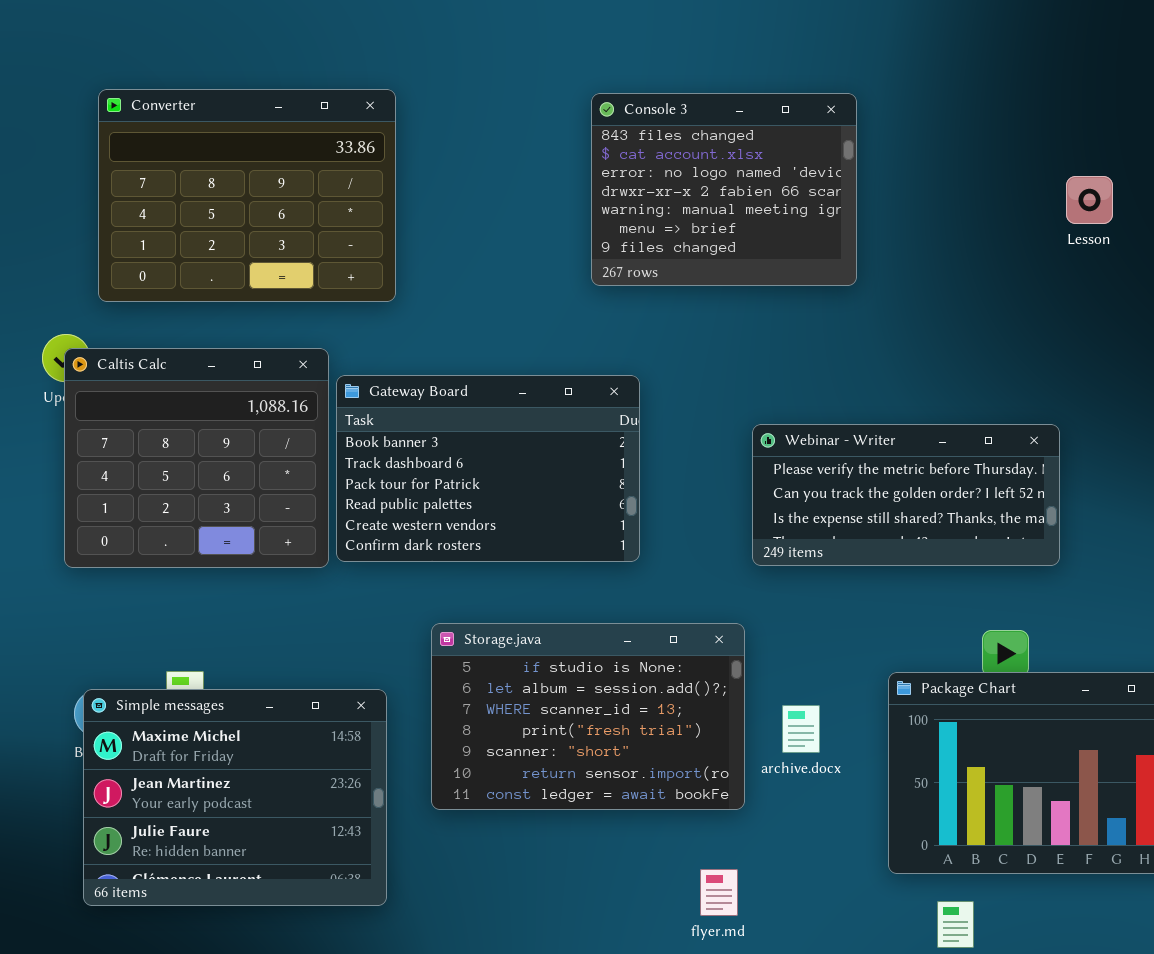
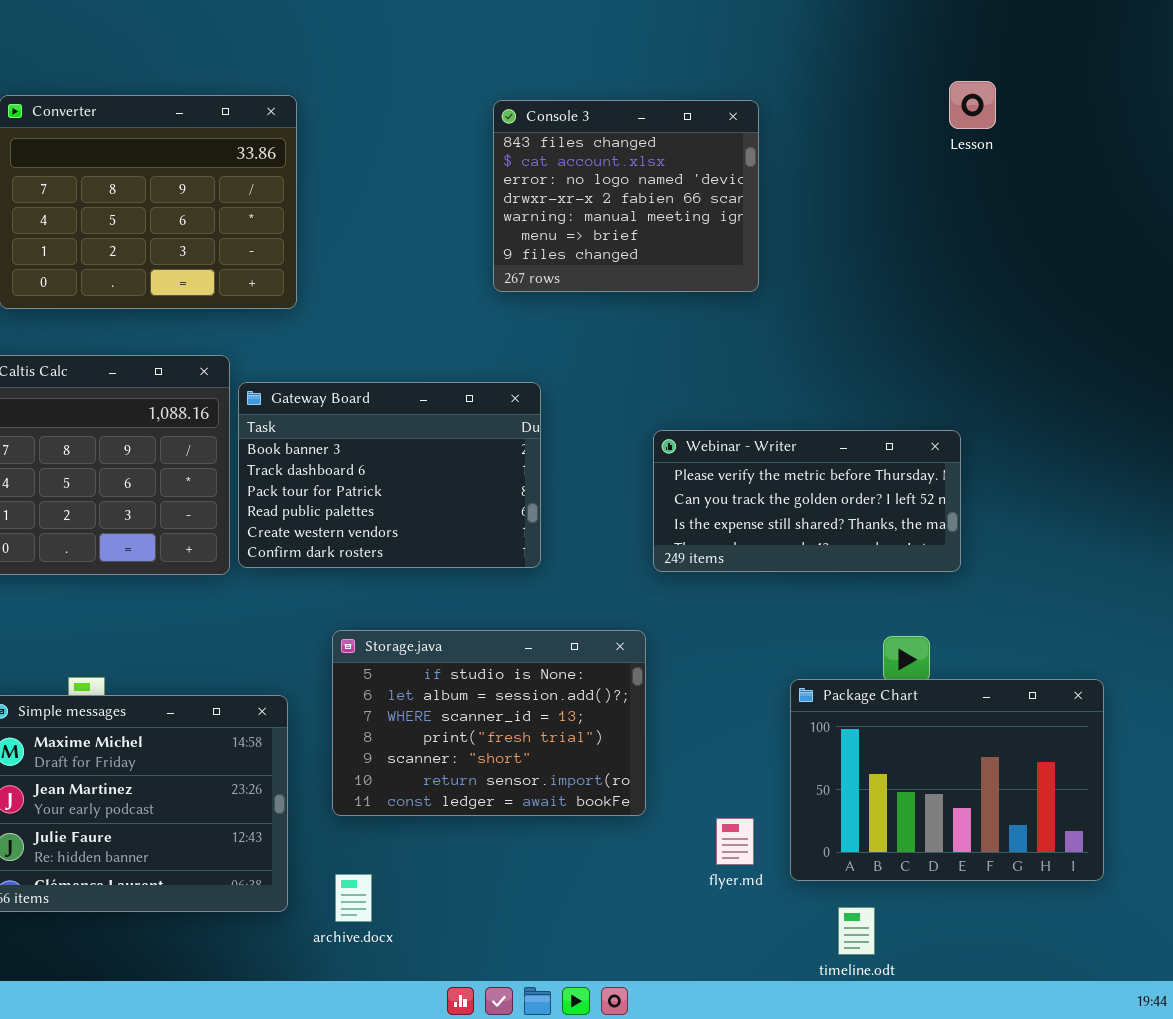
Lesson: [1066,176,1113,224] -> [949,81,996,129], moved
archive.docx: [782,705,820,753] -> [335,874,372,922], moved
flyer.md: [700,869,738,916] -> [716,818,754,865], moved

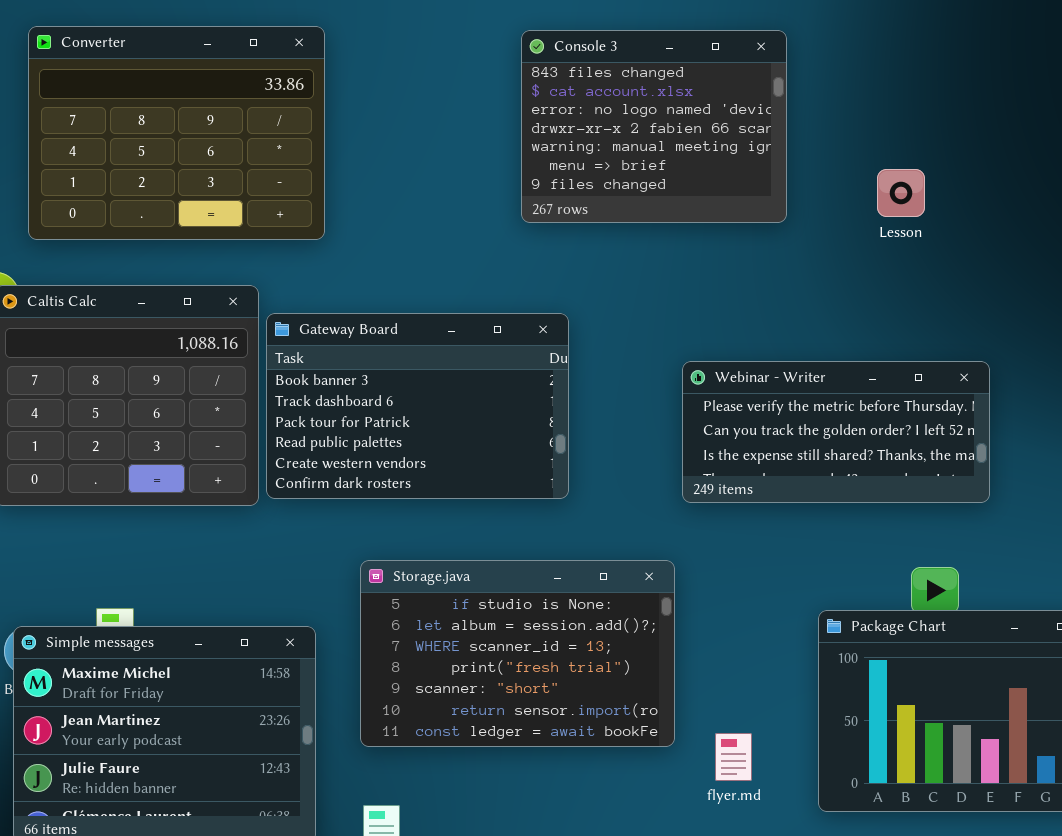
Lesson: [949,81,996,129] -> [877,169,925,217], moved
flyer.md: [716,818,754,865] -> [715,733,752,781], moved

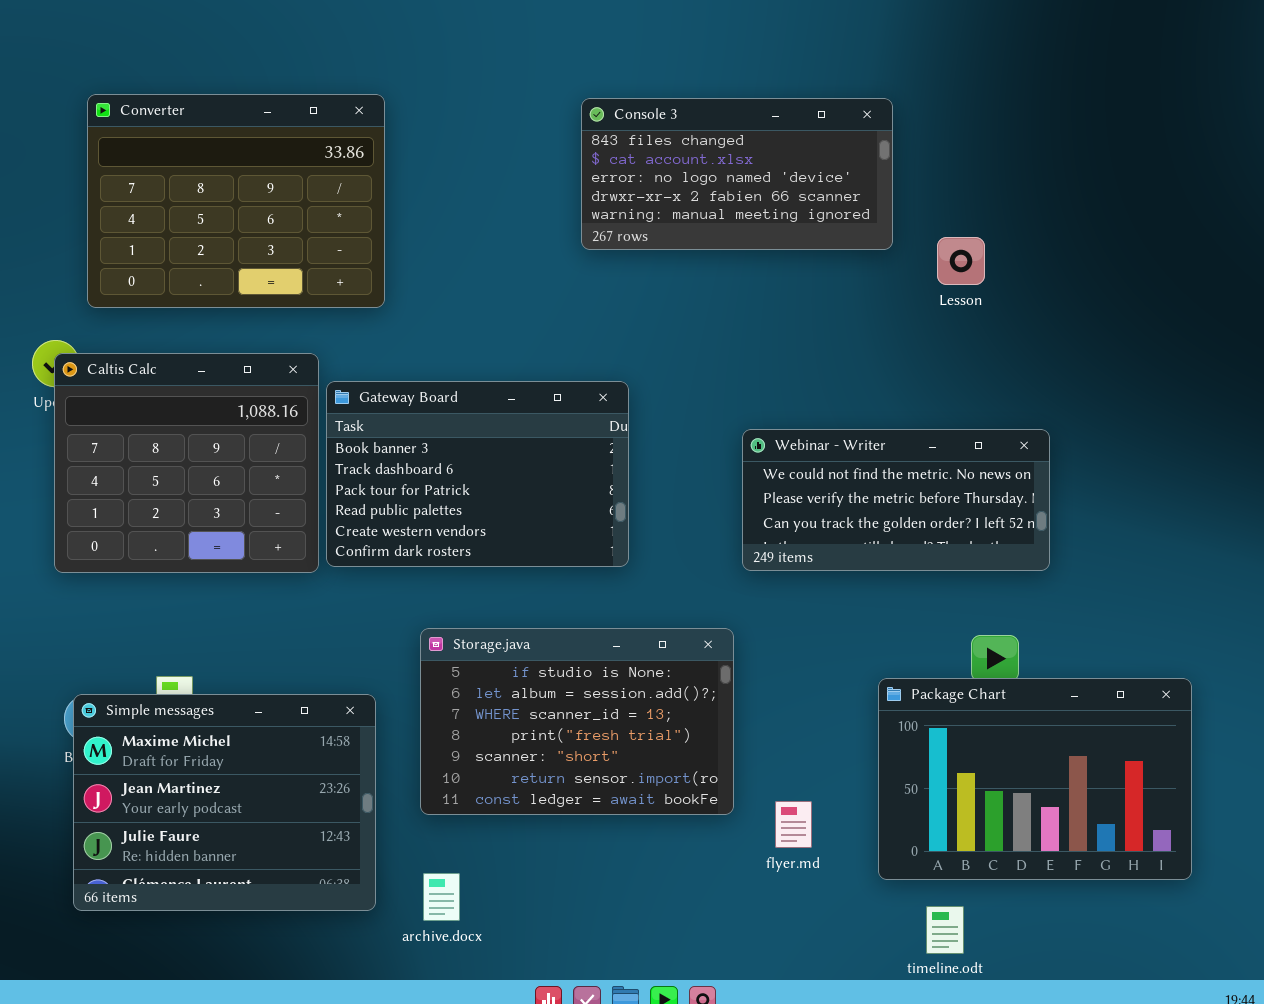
Console 3: [521,30,787,223] -> [581,98,893,250], resized
Webinar - Writer: [682,361,990,503] -> [742,429,1050,571], scrolled up 1 row

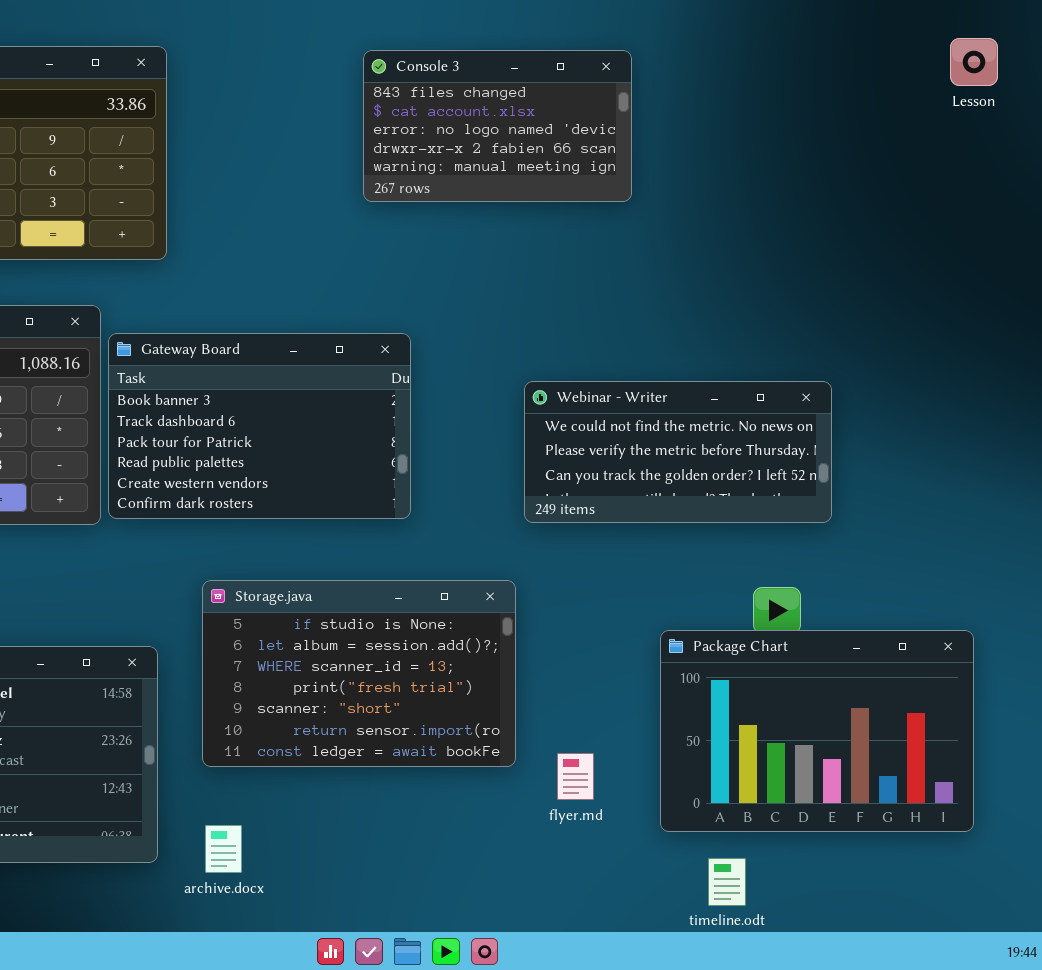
Console 3: [581,98,893,250] -> [363,50,632,202], resized
Lesson: [937,237,985,285] -> [950,38,998,86], moved

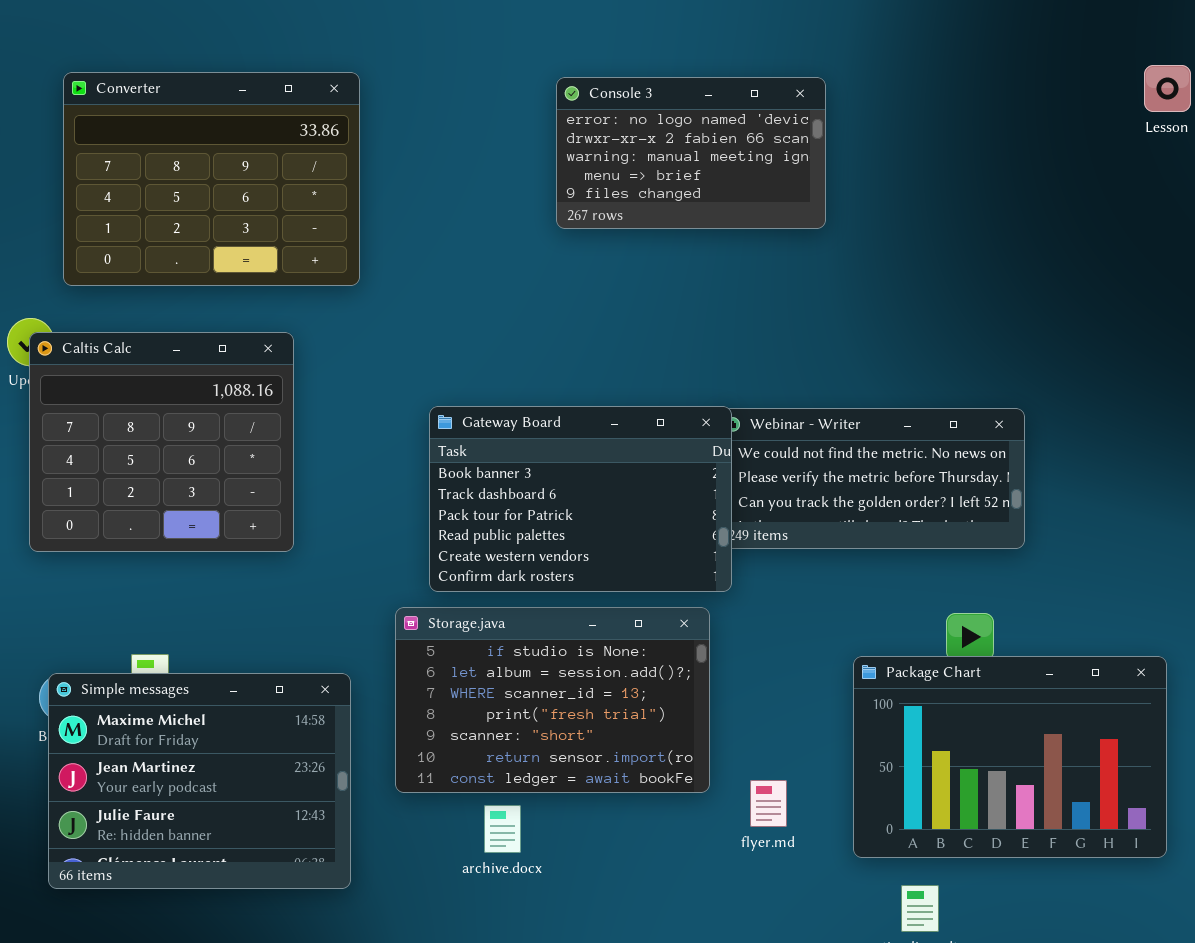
Console 3: [363,50,632,202] -> [556,77,826,229], scrolled down 2 rows
Gateway Board: [108,333,411,519] -> [429,406,732,592], moved
archive.docx: [205,825,242,873] -> [484,805,521,853], moved

